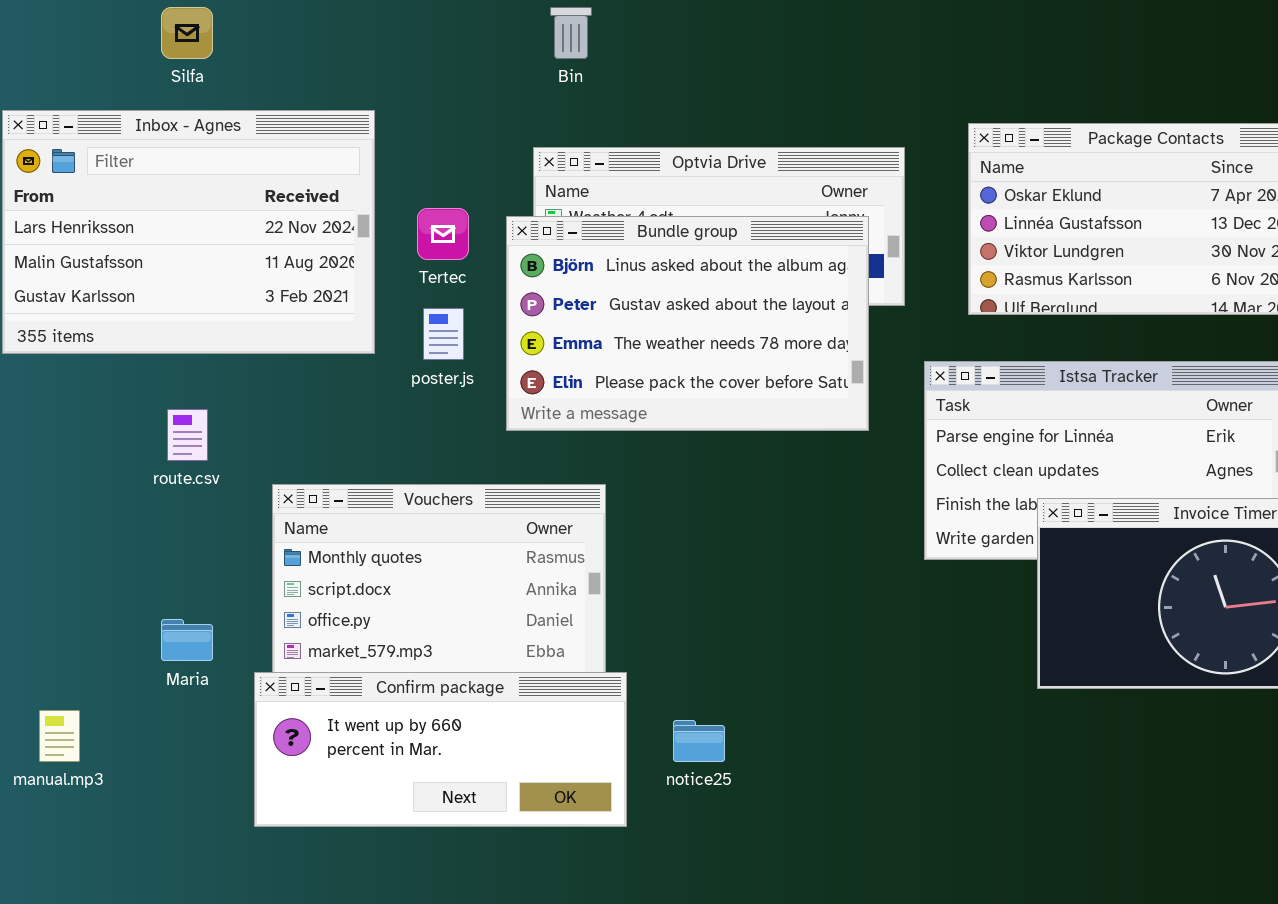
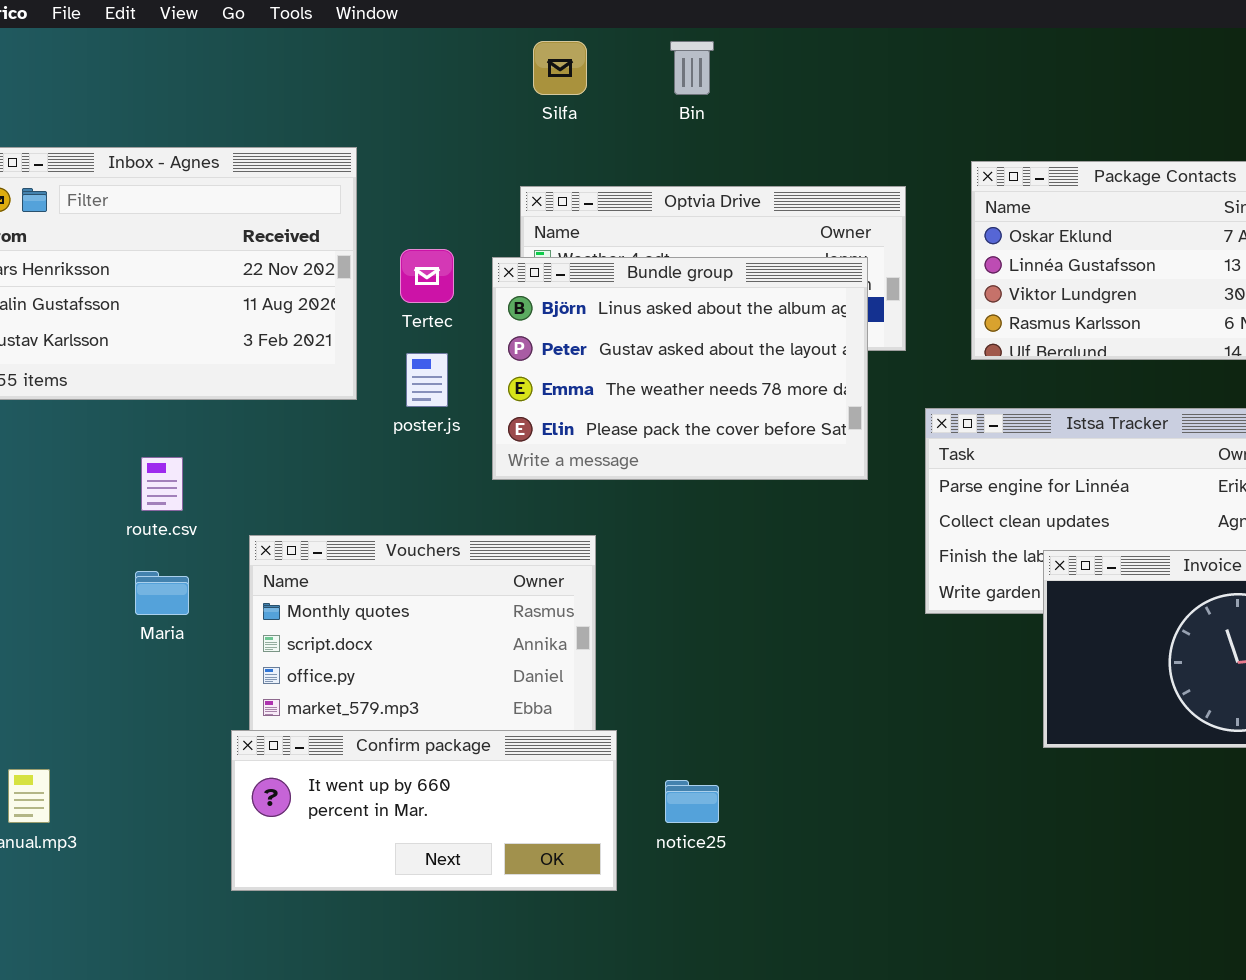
Silfa: [161,7,213,59] -> [533,41,587,95], moved
Bin: [550,7,592,59] -> [670,41,714,95], moved
Maria: [161,619,213,661] -> [135,571,189,615], moved

